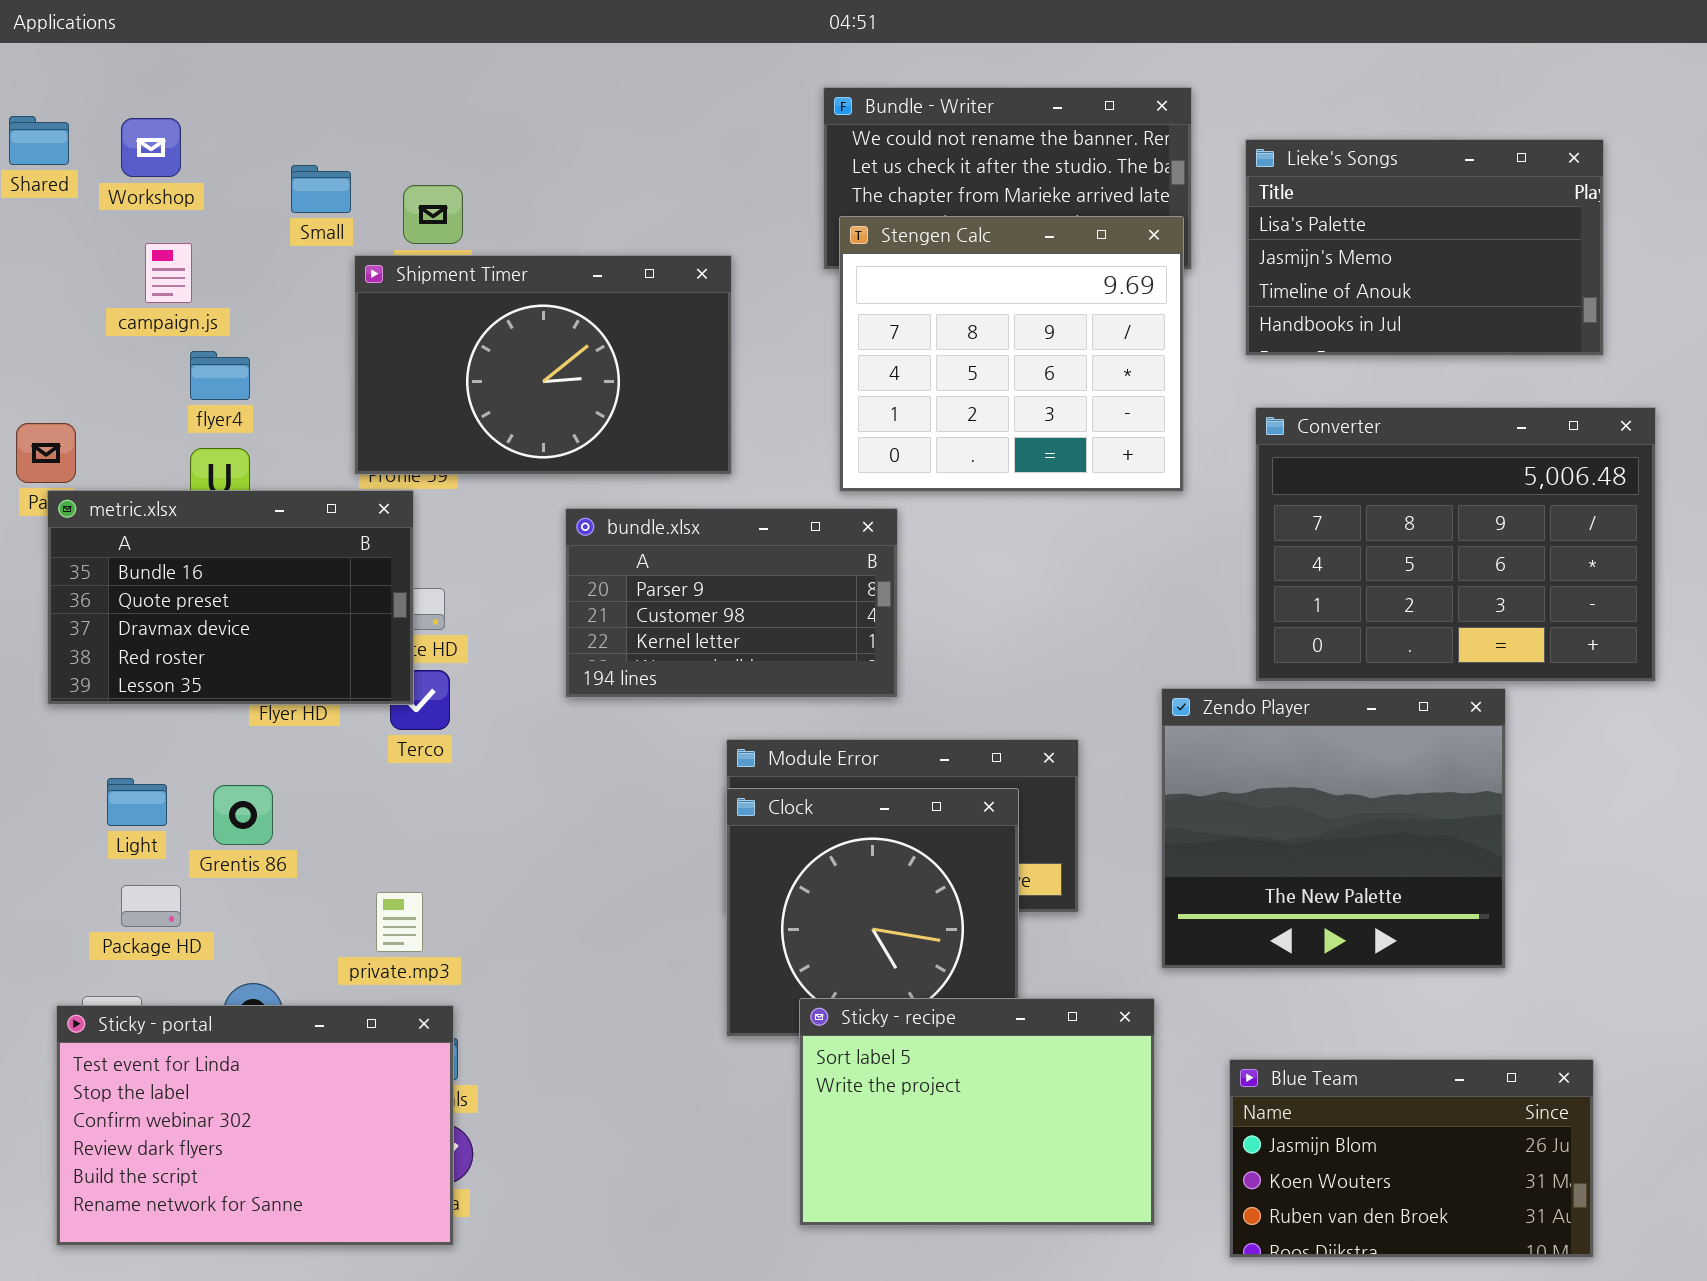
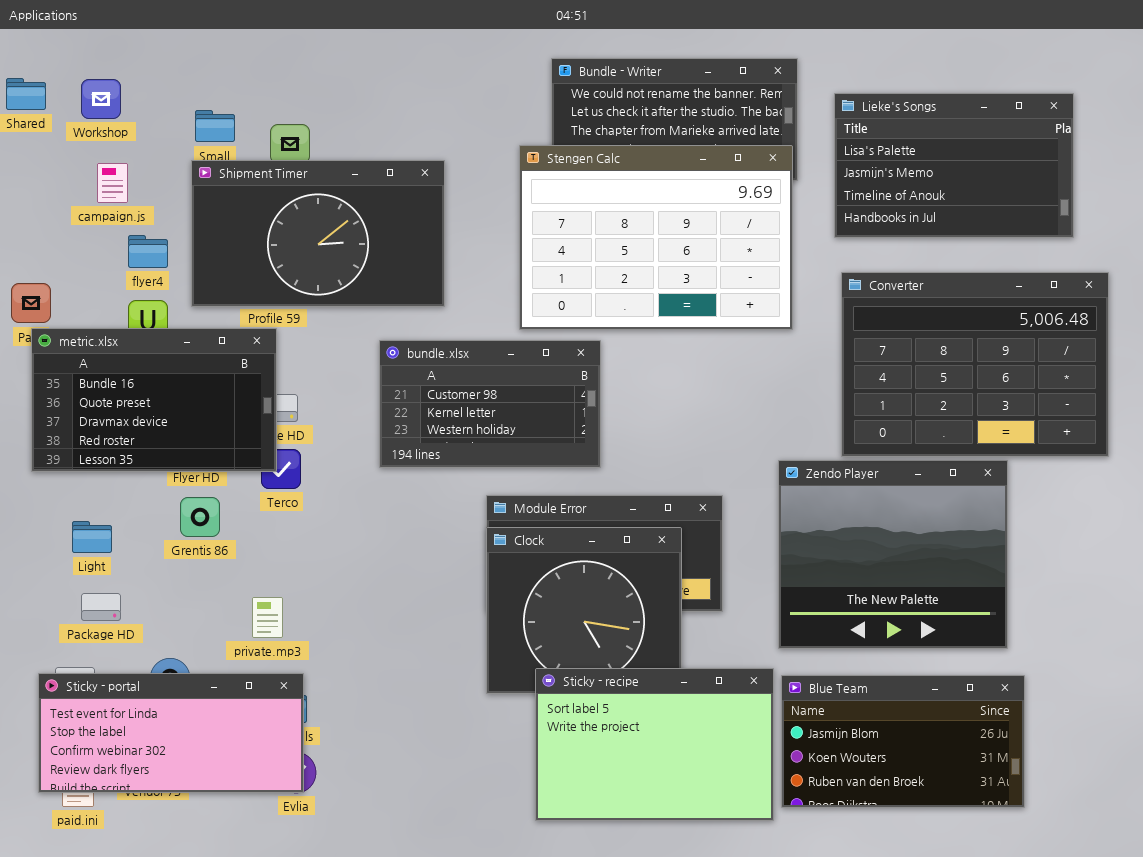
Stengen Calc: [839,216,1184,492] -> [519,145,793,330], resized
Shipment Timer: [354,255,732,475] -> [191,160,445,307], moved
bundle.xlsx: [565,508,898,698] -> [379,340,601,468], scrolled down 1 row
Grentis 86: [213,785,273,845] -> [180,497,220,537], moved
Sticky - portal: [56,1005,454,1246] -> [38,673,304,793], resized
Blue Team: [1229,1059,1594,1258] -> [781,675,1025,808], moved

